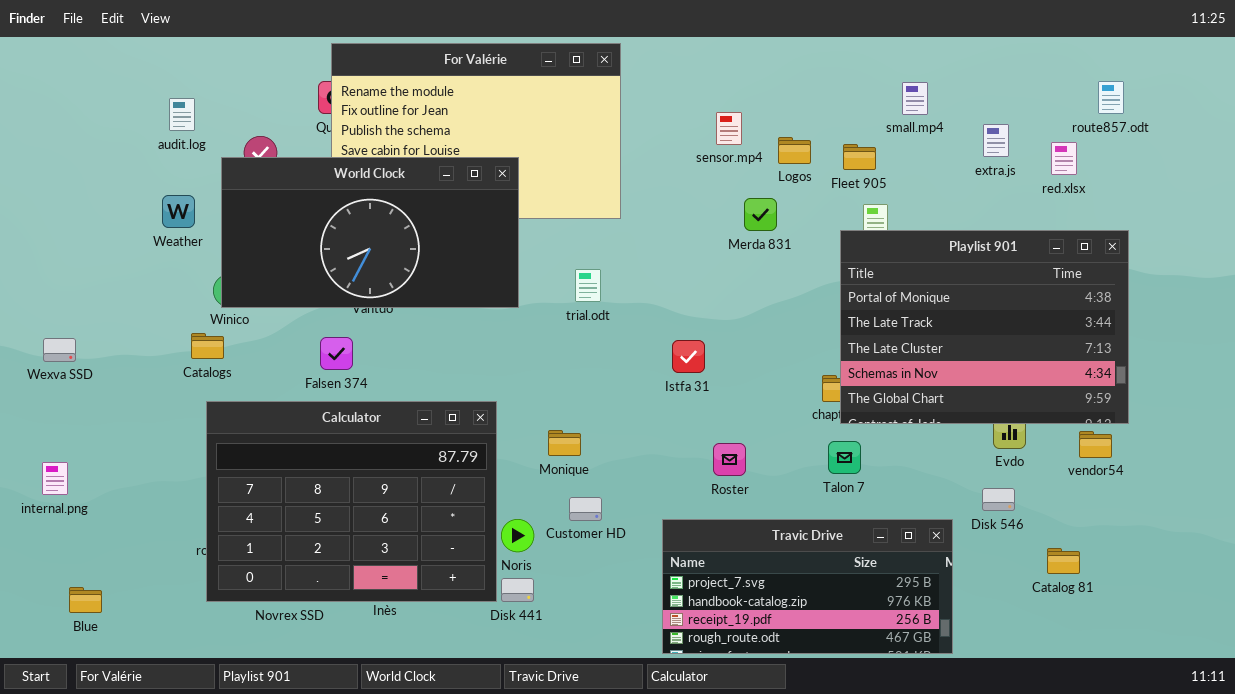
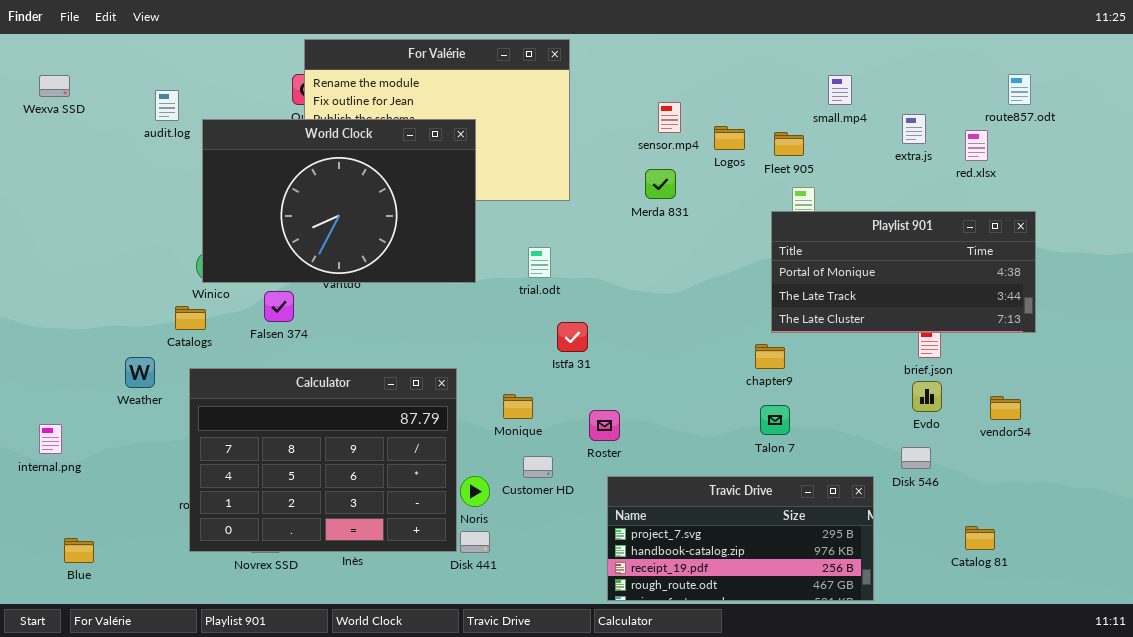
World Clock: [221,157,519,308] -> [202,119,476,283], resized
Weather: [162,195,195,228] -> [125,357,155,388], moved
Merda 831: [744,198,777,231] -> [645,169,676,199], moved
Playlist 901: [840,230,1129,424] -> [771,211,1036,333], resized
Falsen 374: [320,337,353,370] -> [264,291,294,322], moved
Wexva SSD: [43,338,76,362] -> [39,75,70,97], moved
Istfa 31: [672,340,705,373] -> [557,322,588,352], moved
Roster: [713,443,746,476] -> [589,410,620,441], moved
Catalog 81: [1047,548,1080,574] -> [965,526,995,550], moved

